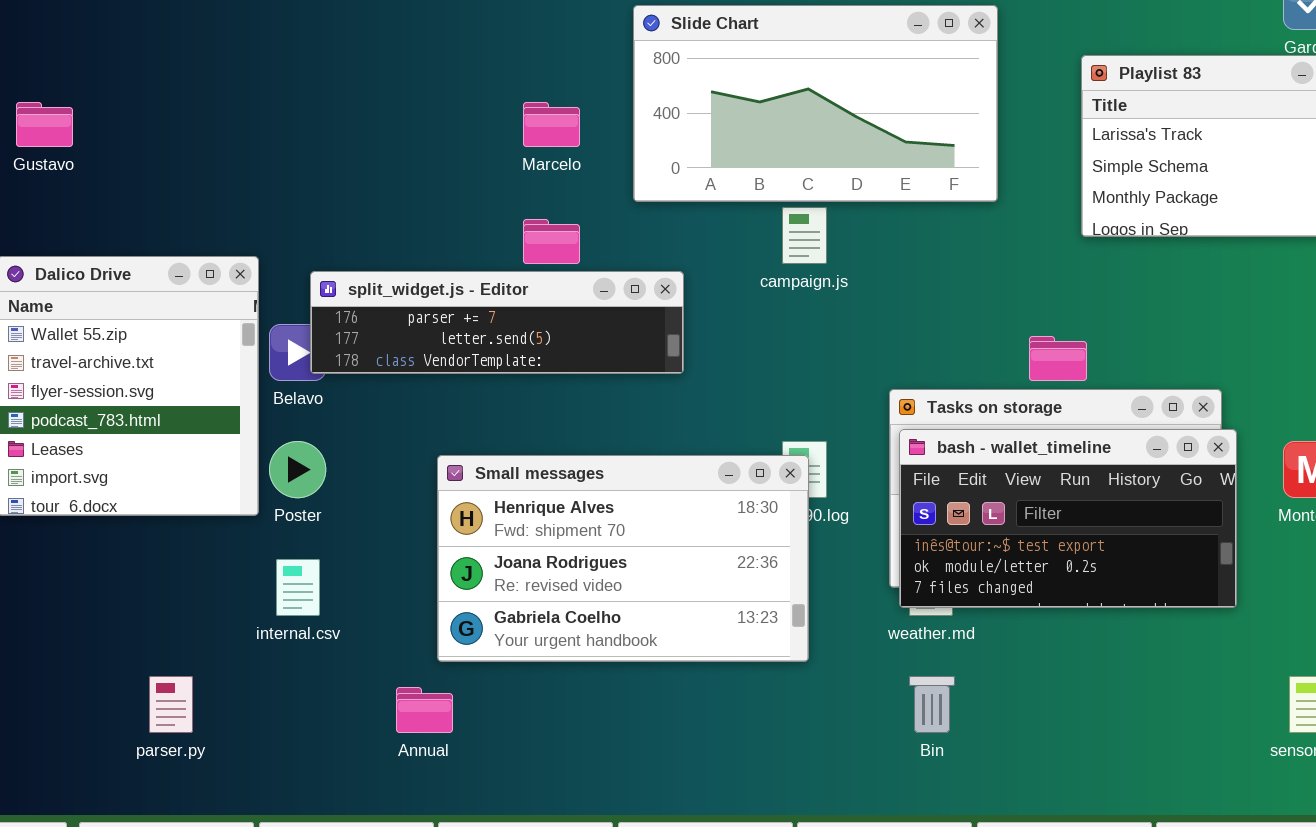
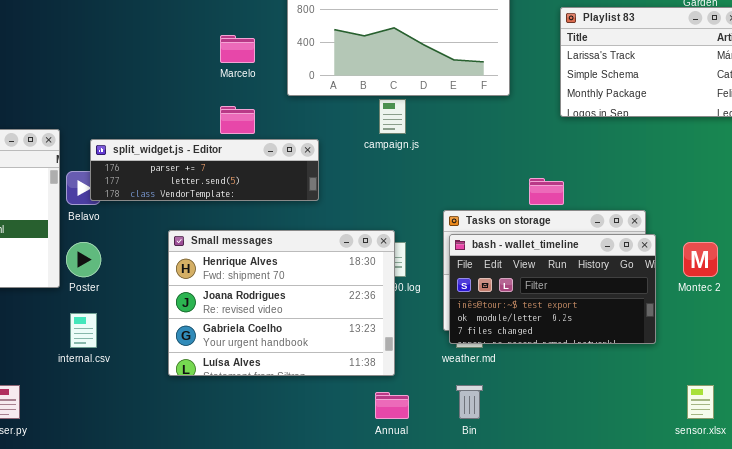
Small messages: [437,455,809,662] -> [168,230,395,376], resized
Annual: [396,687,453,733] -> [375,392,409,419], moved

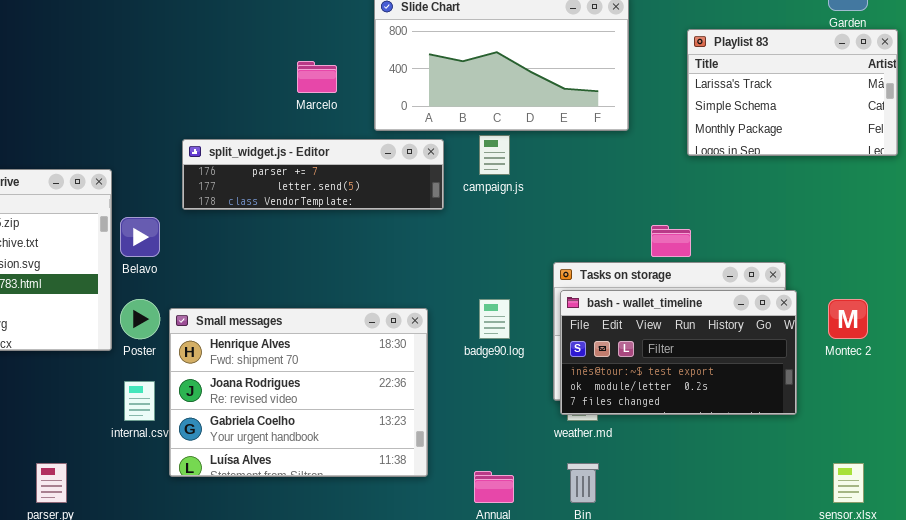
split_widget.js - Editor: [90,139,319,201] -> [182,139,444,210], moved
Small messages: [168,230,395,376] -> [169,308,428,477], moved

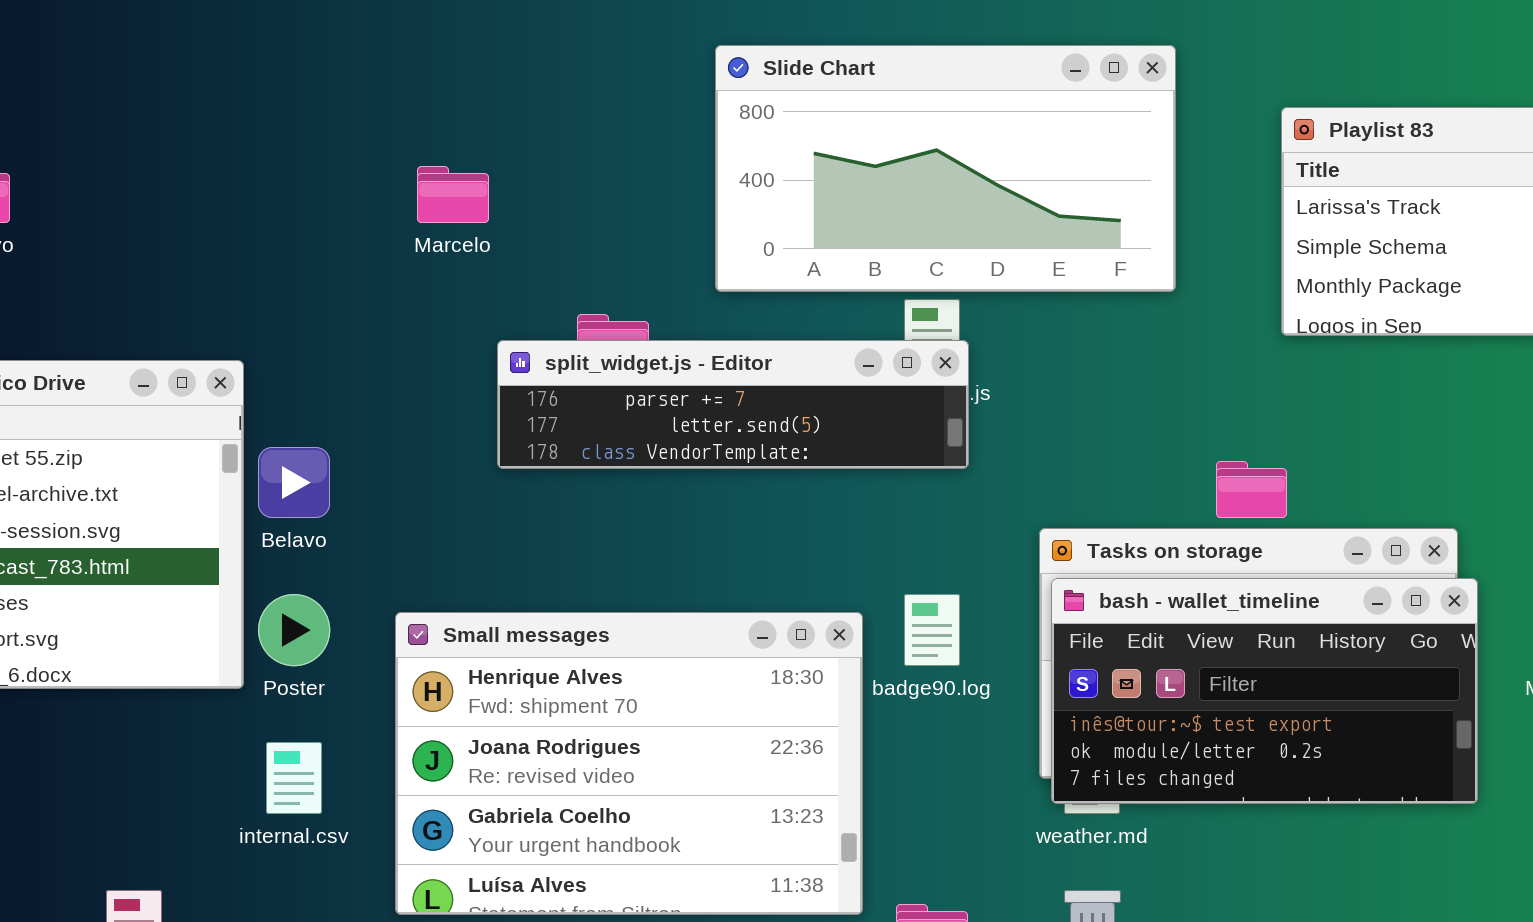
Marcelo: [297,61,337,93] -> [417,166,489,223], moved
split_widget.js - Editor: [182,139,444,210] -> [497,340,969,469], moved
Small messages: [169,308,428,477] -> [395,612,863,915], moved

